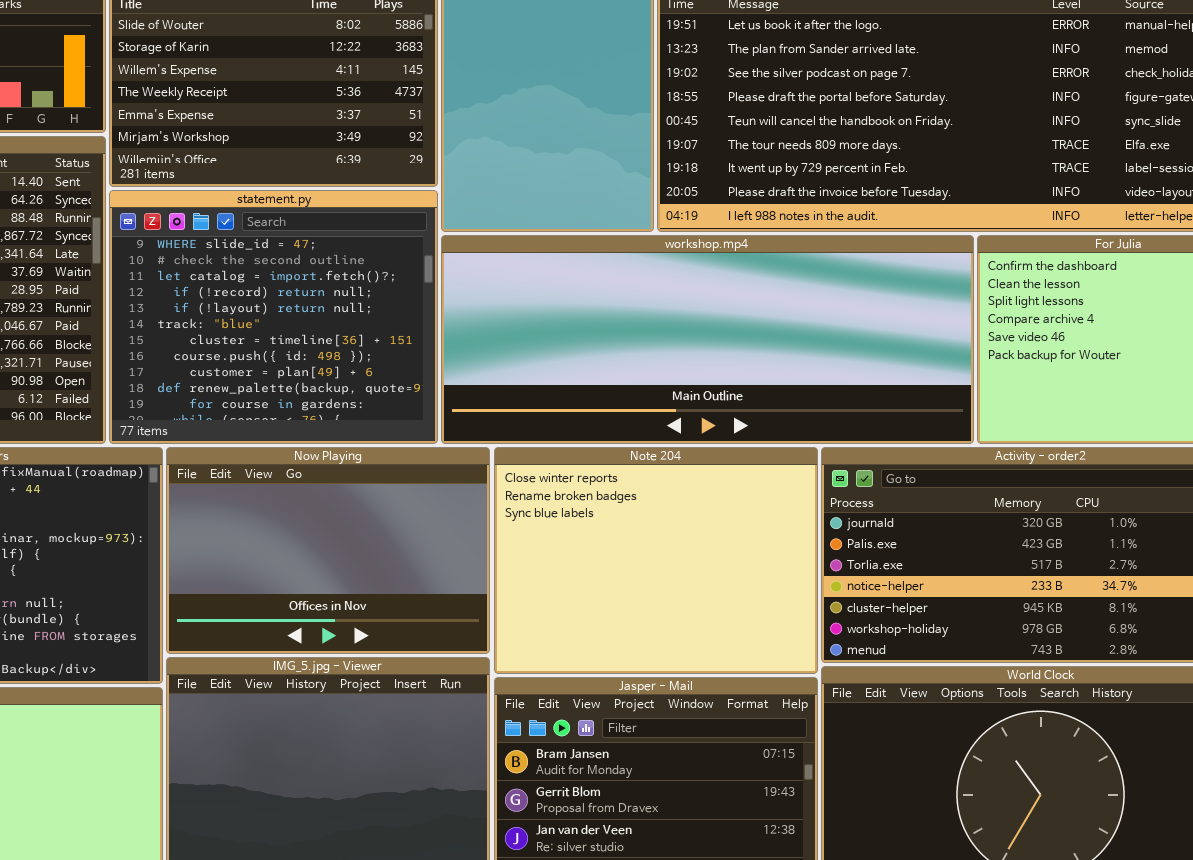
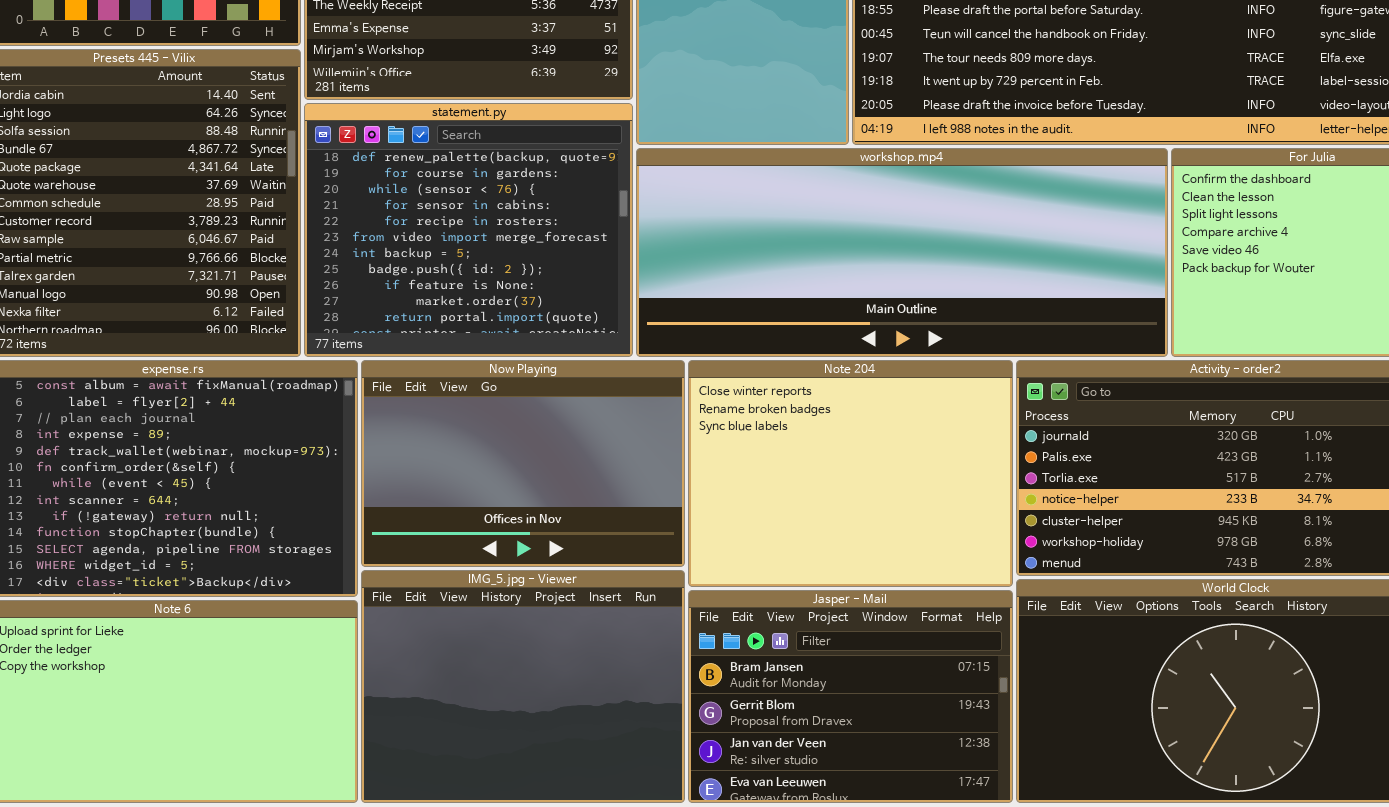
statement.py: [109,190,438,444] -> [304,103,633,357], scrolled down 9 rows

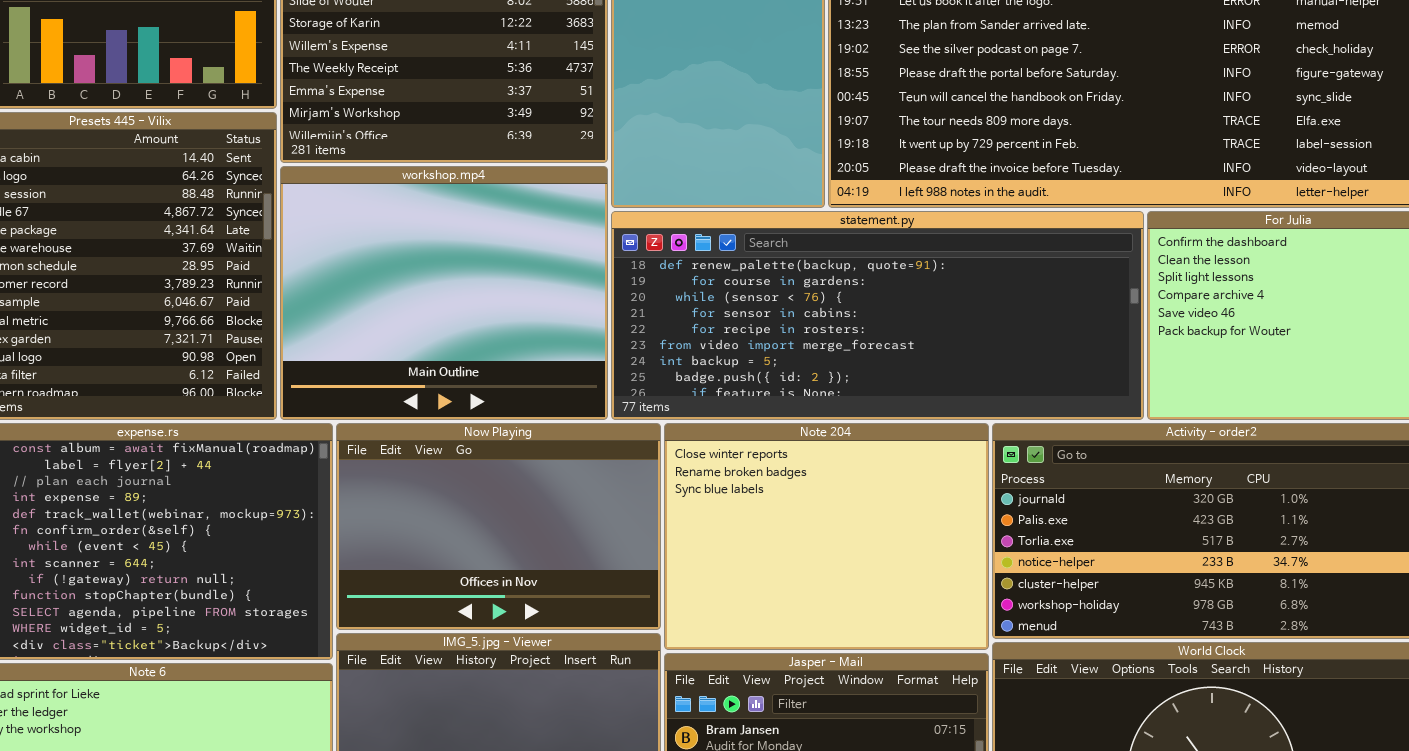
statement.py: [304,103,633,357] -> [611,211,1144,420], moved, resized
workshop.mp4: [636,148,1168,357] -> [280,166,608,420], moved, resized

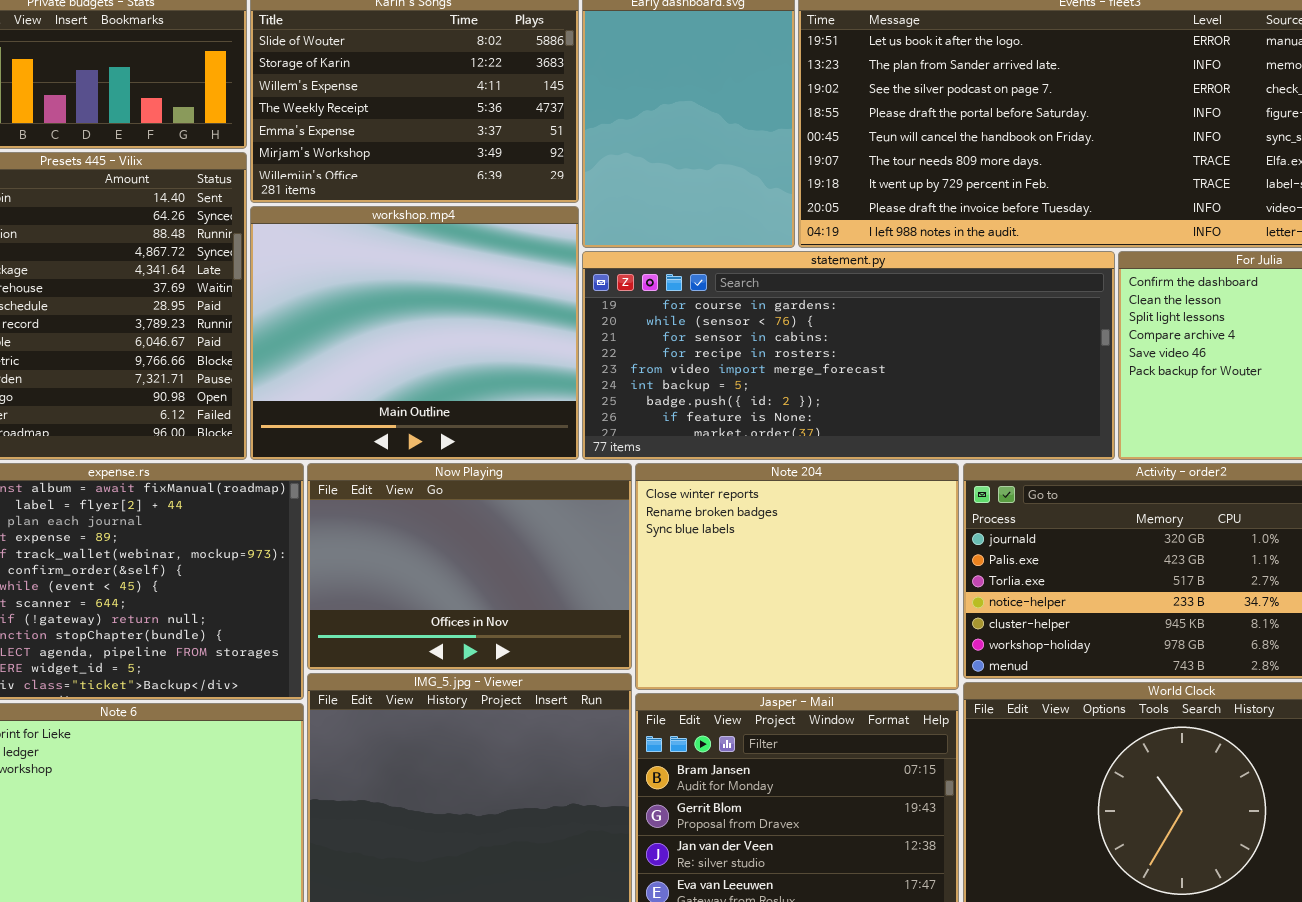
statement.py: [611,211,1144,420] -> [582,251,1115,460], scrolled down 1 row

